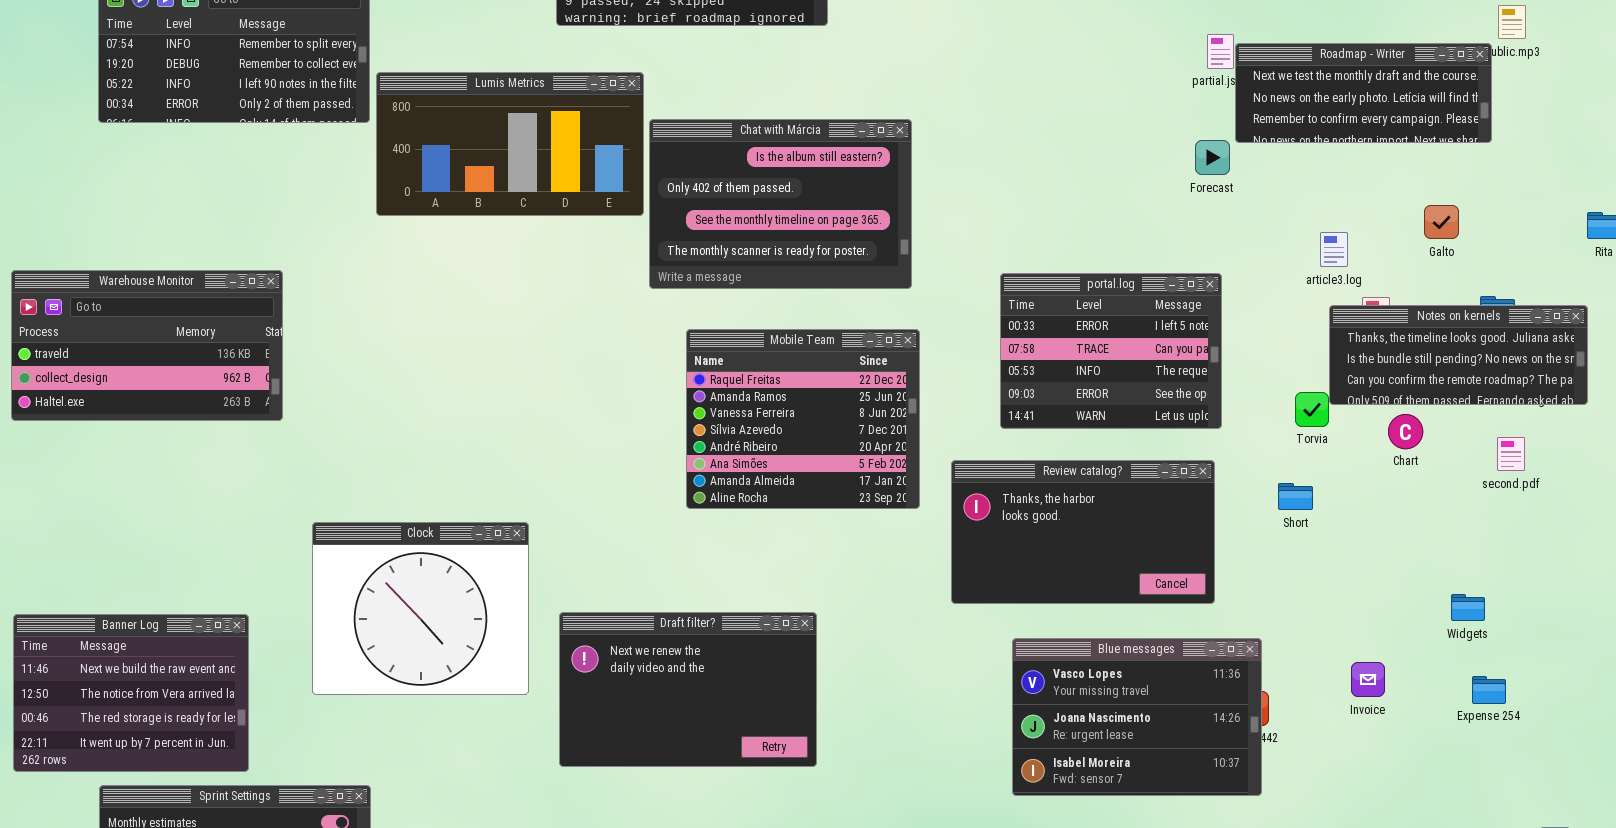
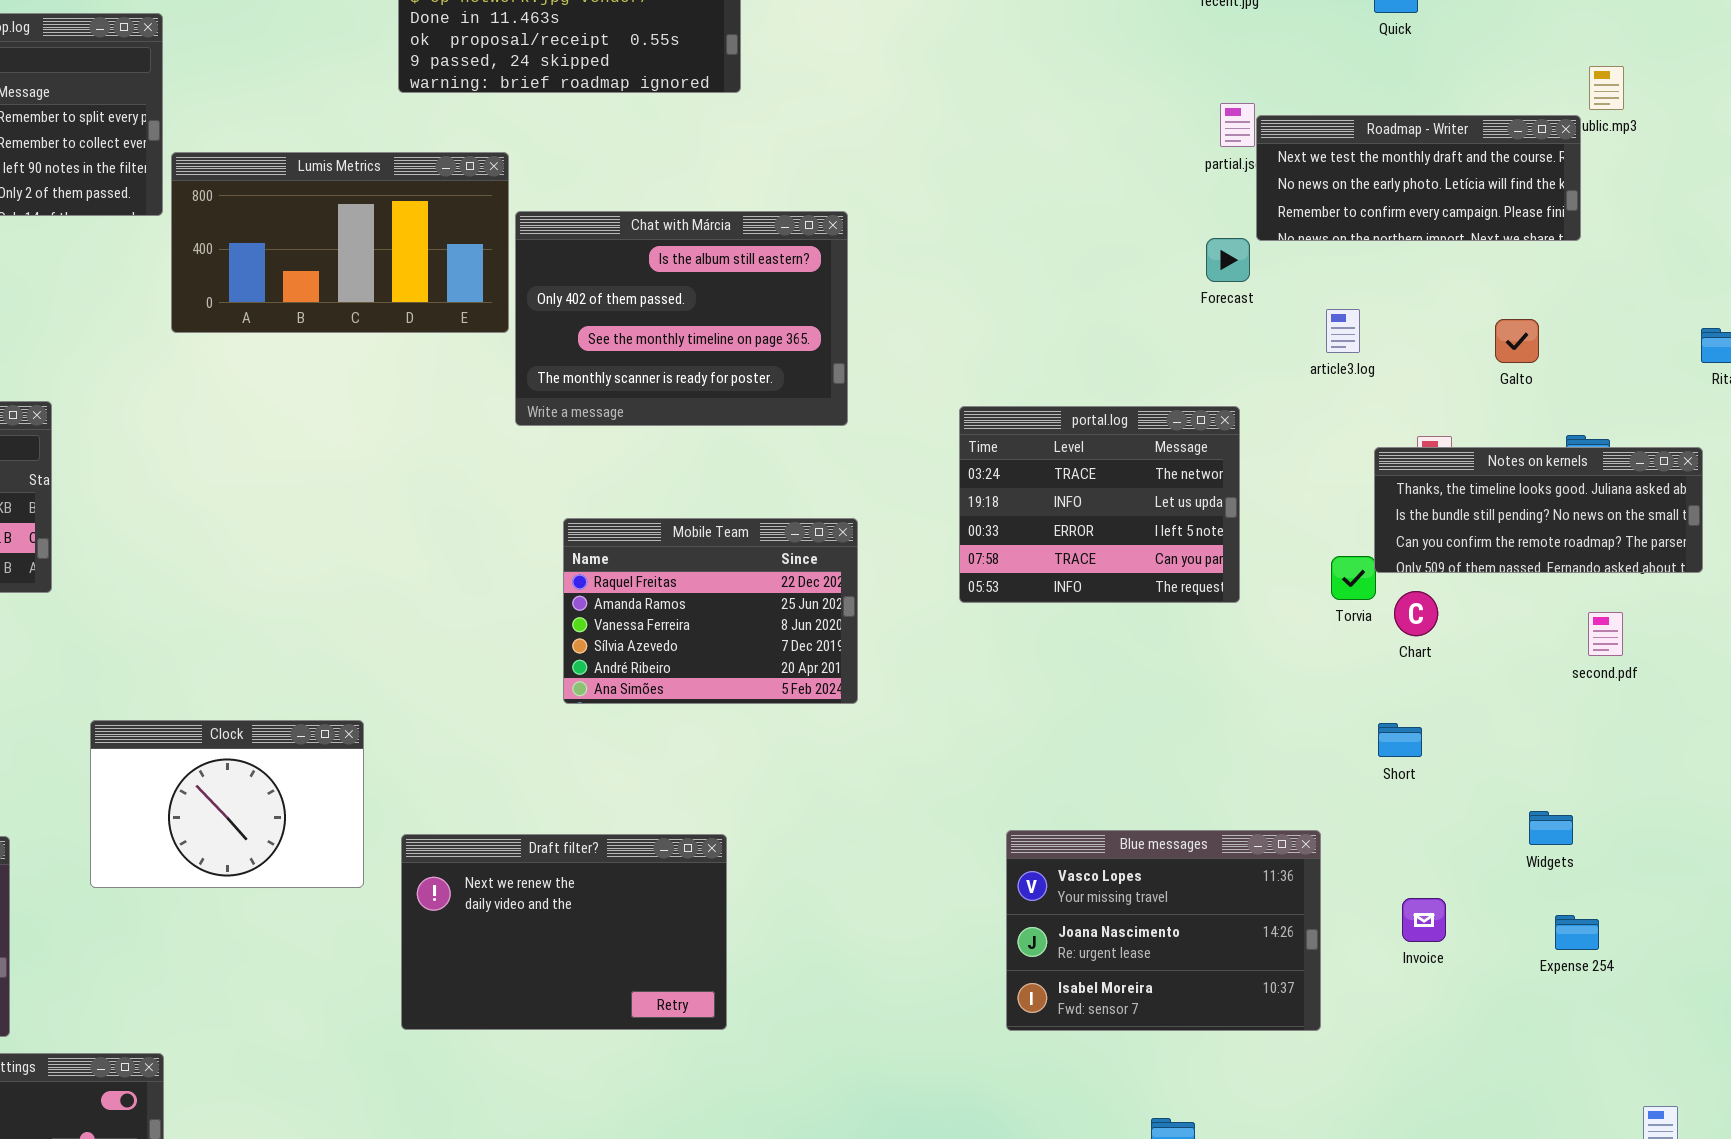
article3.log: [1320,232,1348,267] -> [1326,309,1360,353], moved
portal.log: [1000,273,1222,429] -> [959,406,1240,603], scrolled up 2 rows
Mobile Team: [686,329,920,509] -> [563,518,858,704], resized
Chart: [1388,414,1423,449] -> [1394,591,1438,636], moved
Review catalog?: [951,460,1215,604] -> none, closed
Short: [1278,483,1313,510] -> [1378,723,1422,757], moved
Clock: [312,522,529,695] -> [90,720,364,888], resized
Blue messages: [1012,638,1262,796] -> [1006,830,1321,1031], moved

